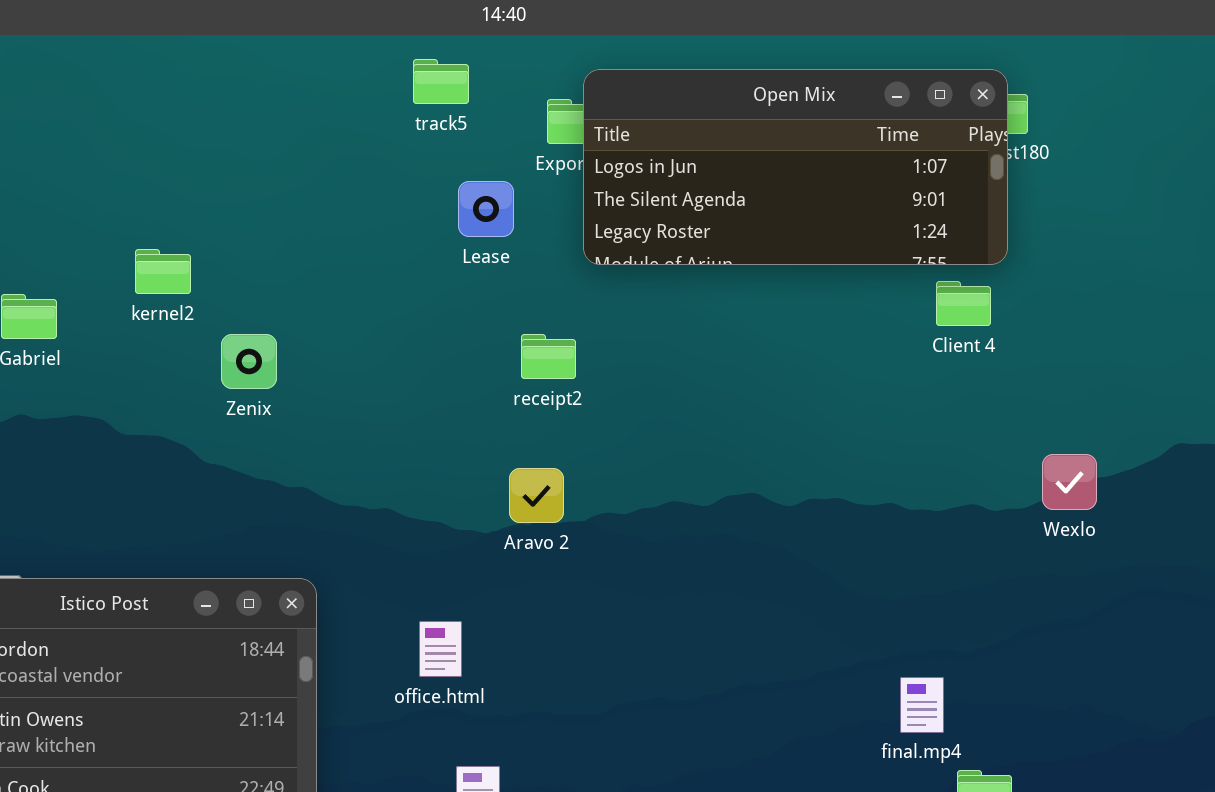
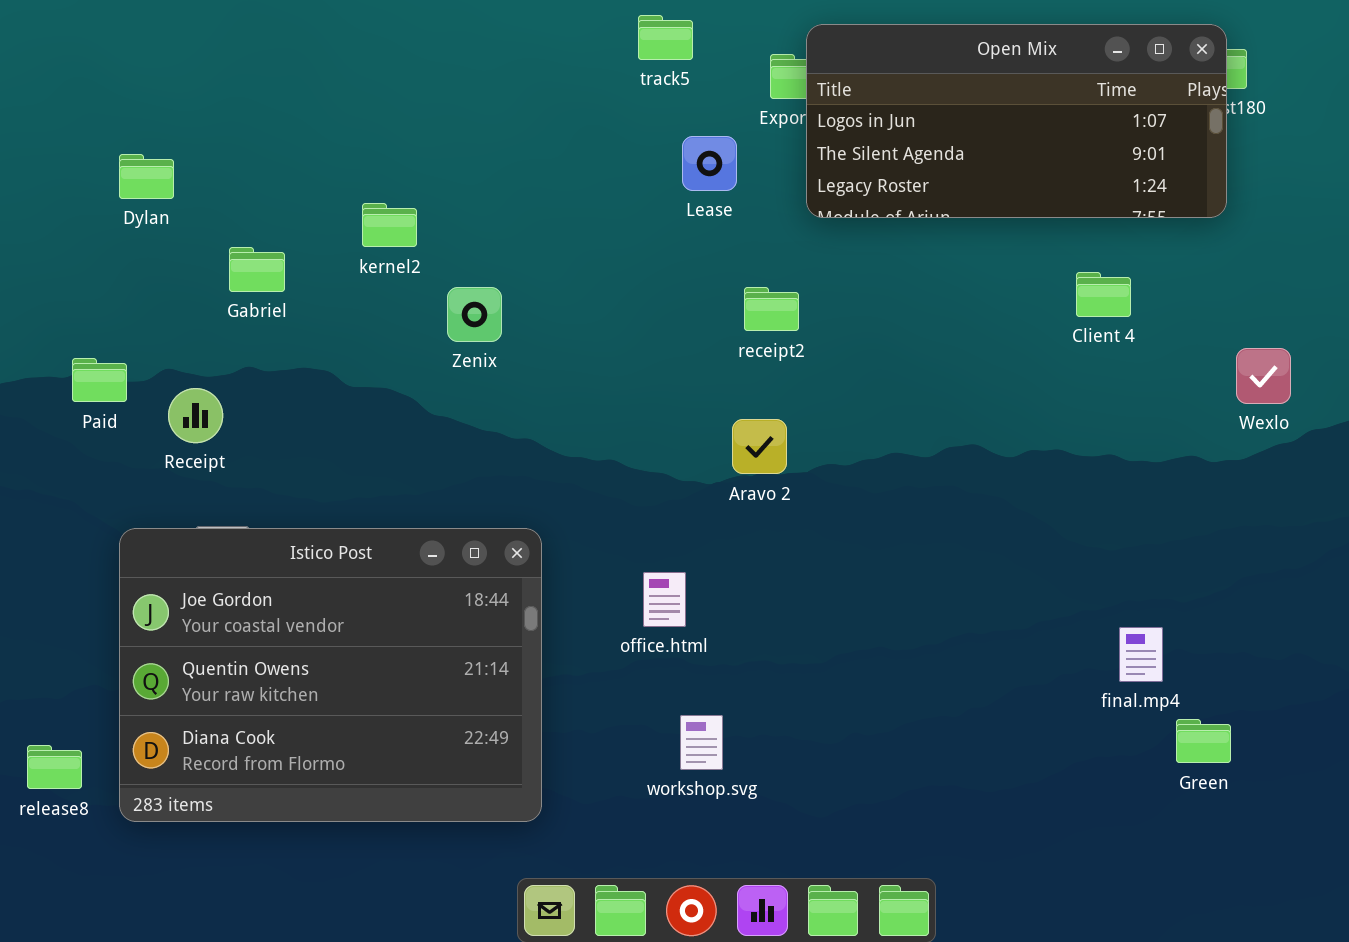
Client 4: [936,281,991,326] -> [1076,272,1131,317], moved
Wexlo: [1042,454,1097,510] -> [1236,348,1291,404], moved

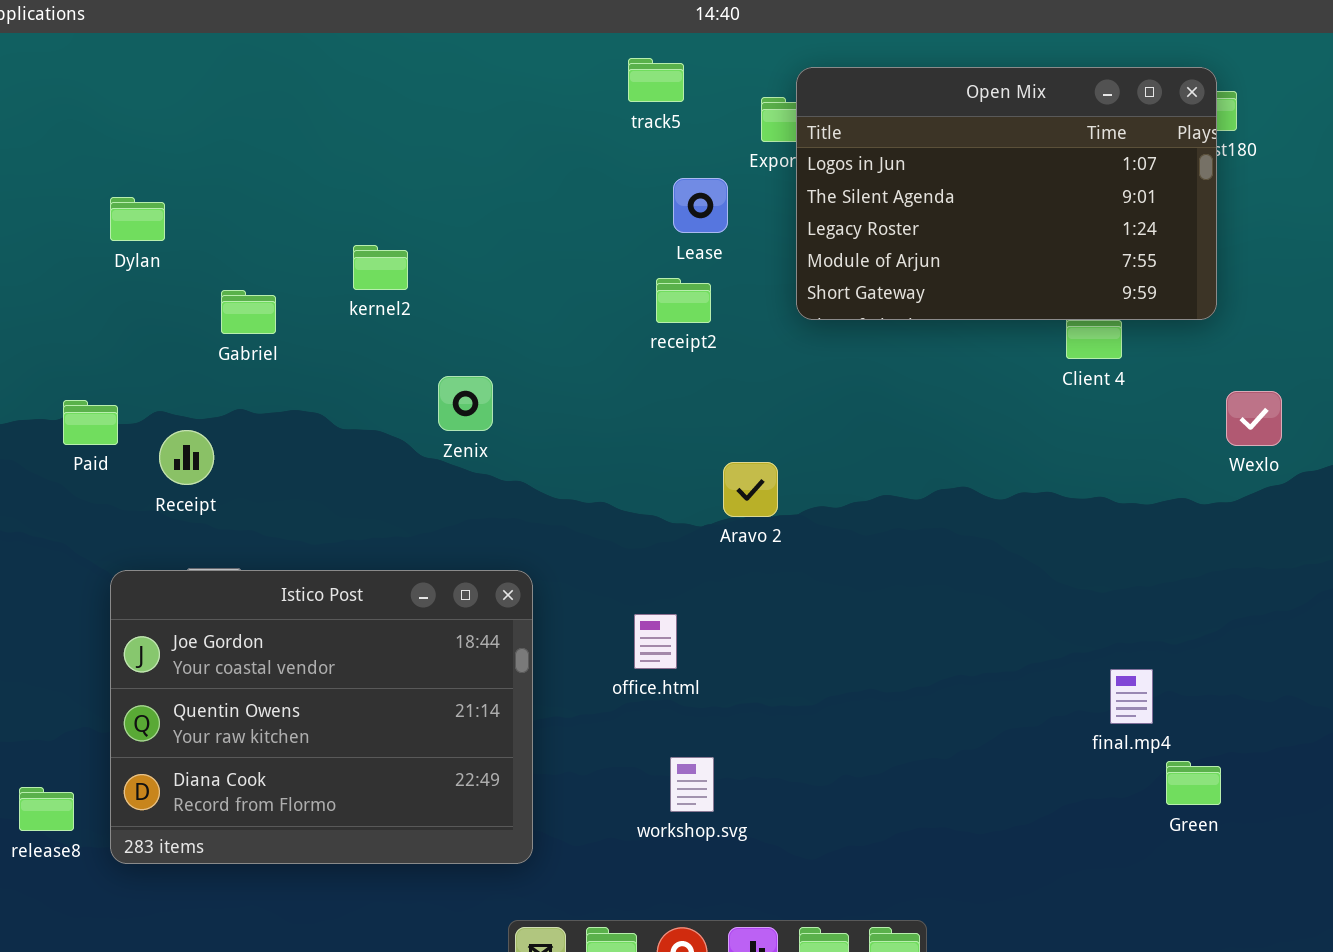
Open Mix: [806,24,1227,218] -> [796,67,1217,320], resized
Zenix: [447,287,502,342] -> [438,376,493,431], moved
receipt2: [744,287,799,331] -> [656,278,711,323], moved

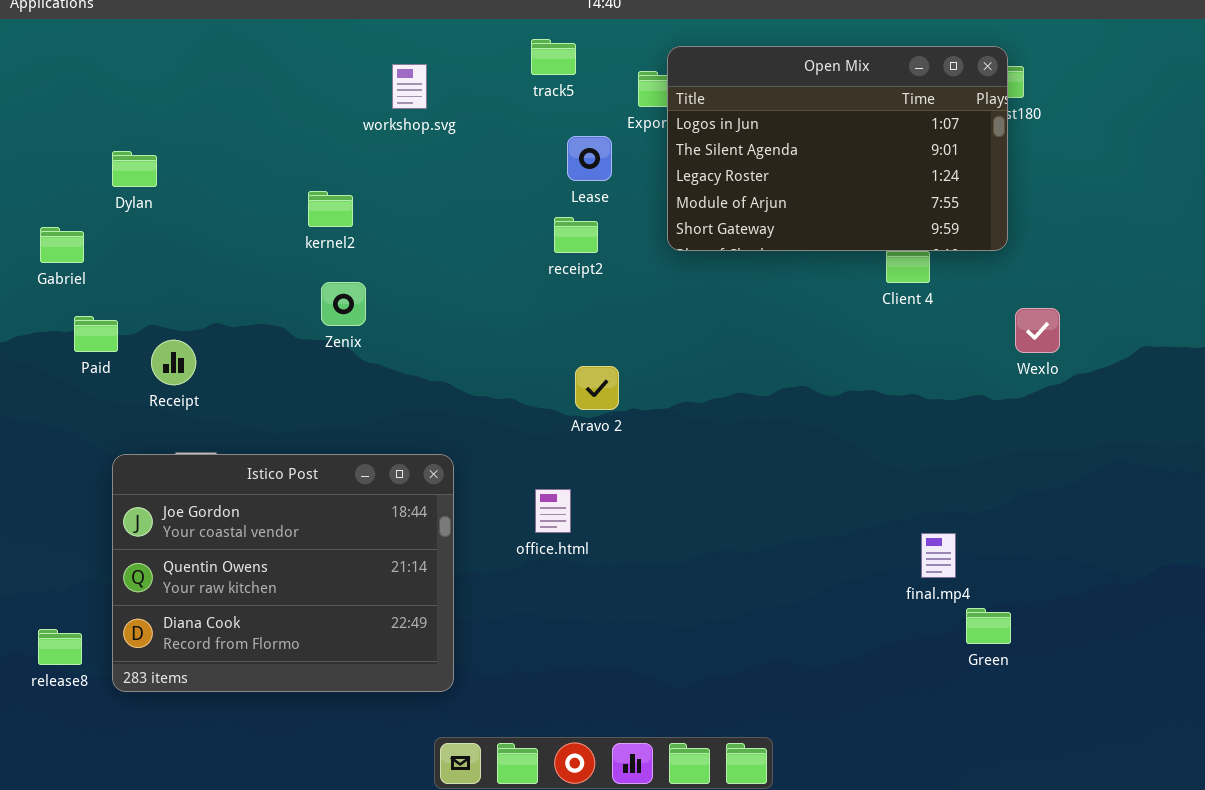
Gabriel: [221,290,276,334] -> [40,227,84,263], moved
Zenix: [438,376,493,431] -> [321,282,366,326], moved
Aravo 2: [723,462,778,517] -> [575,366,619,410], moved
workshop.svg: [670,757,714,812] -> [392,64,427,109], moved

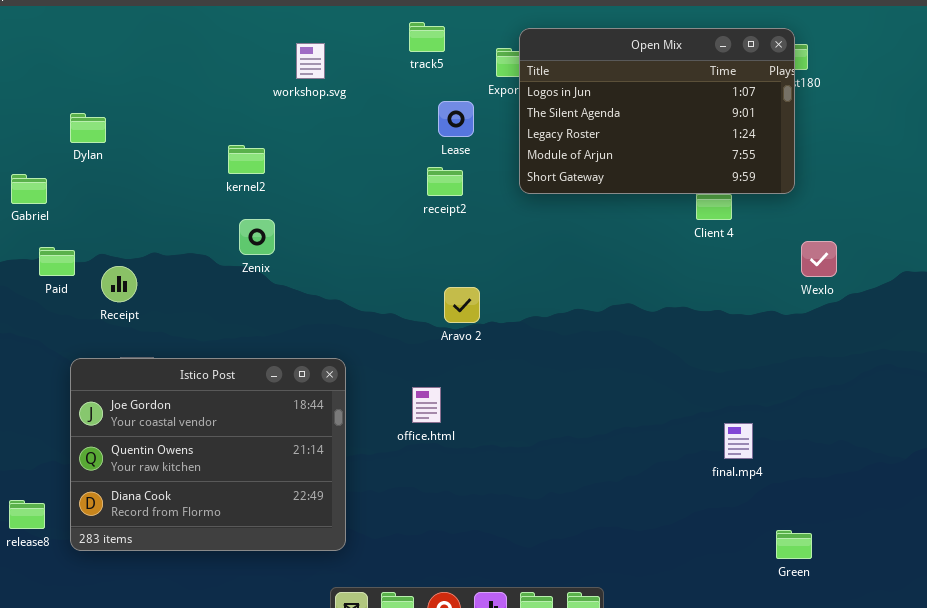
Green: [966,608,1011,644] -> [776,530,812,559], moved

